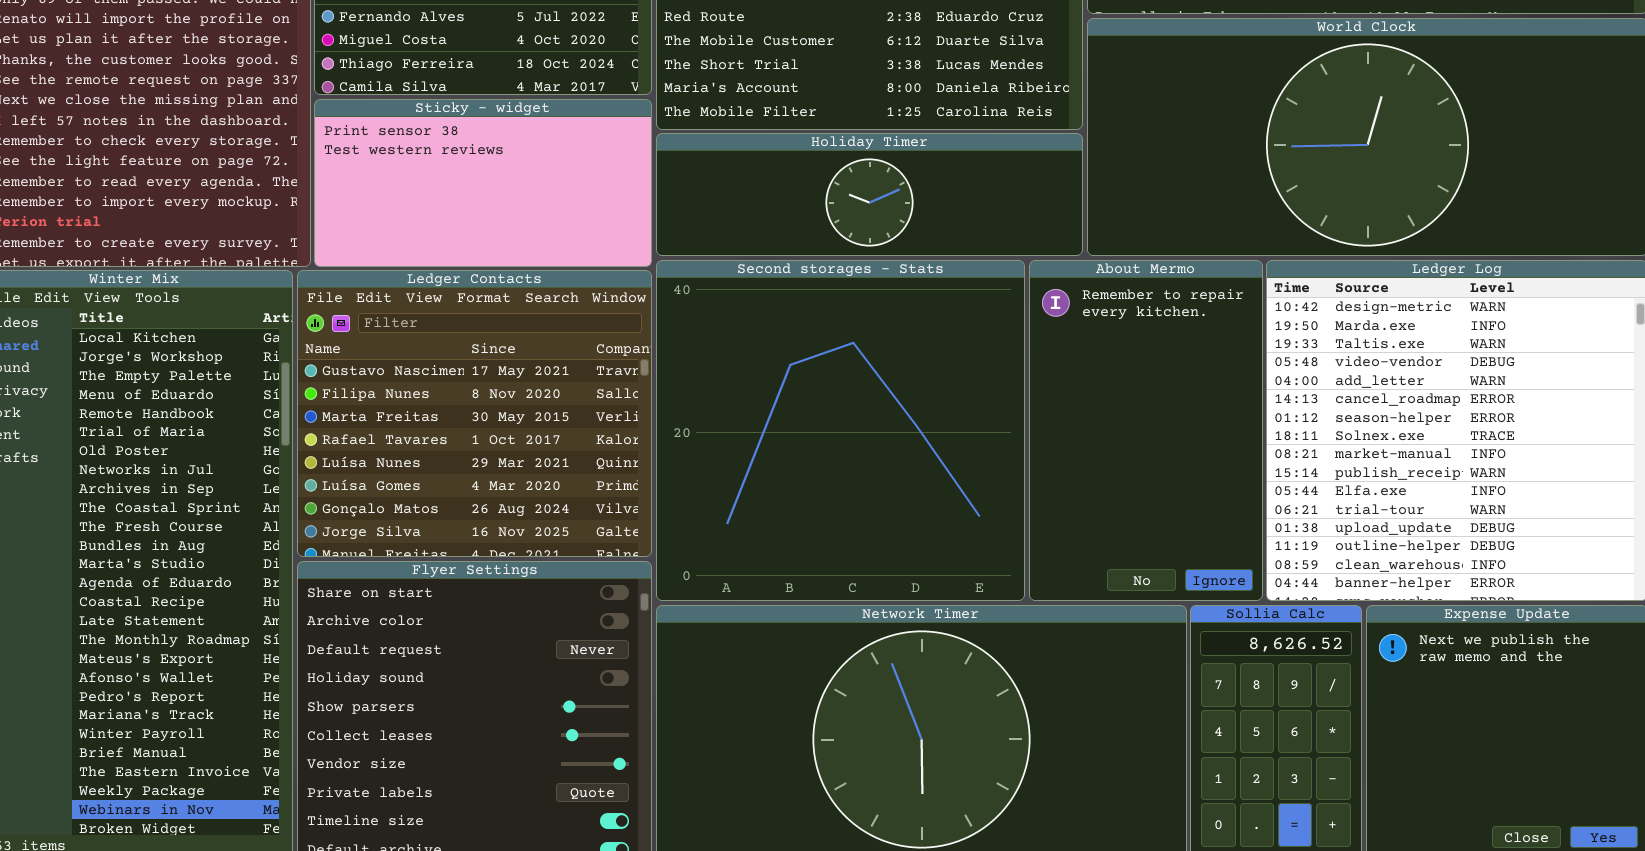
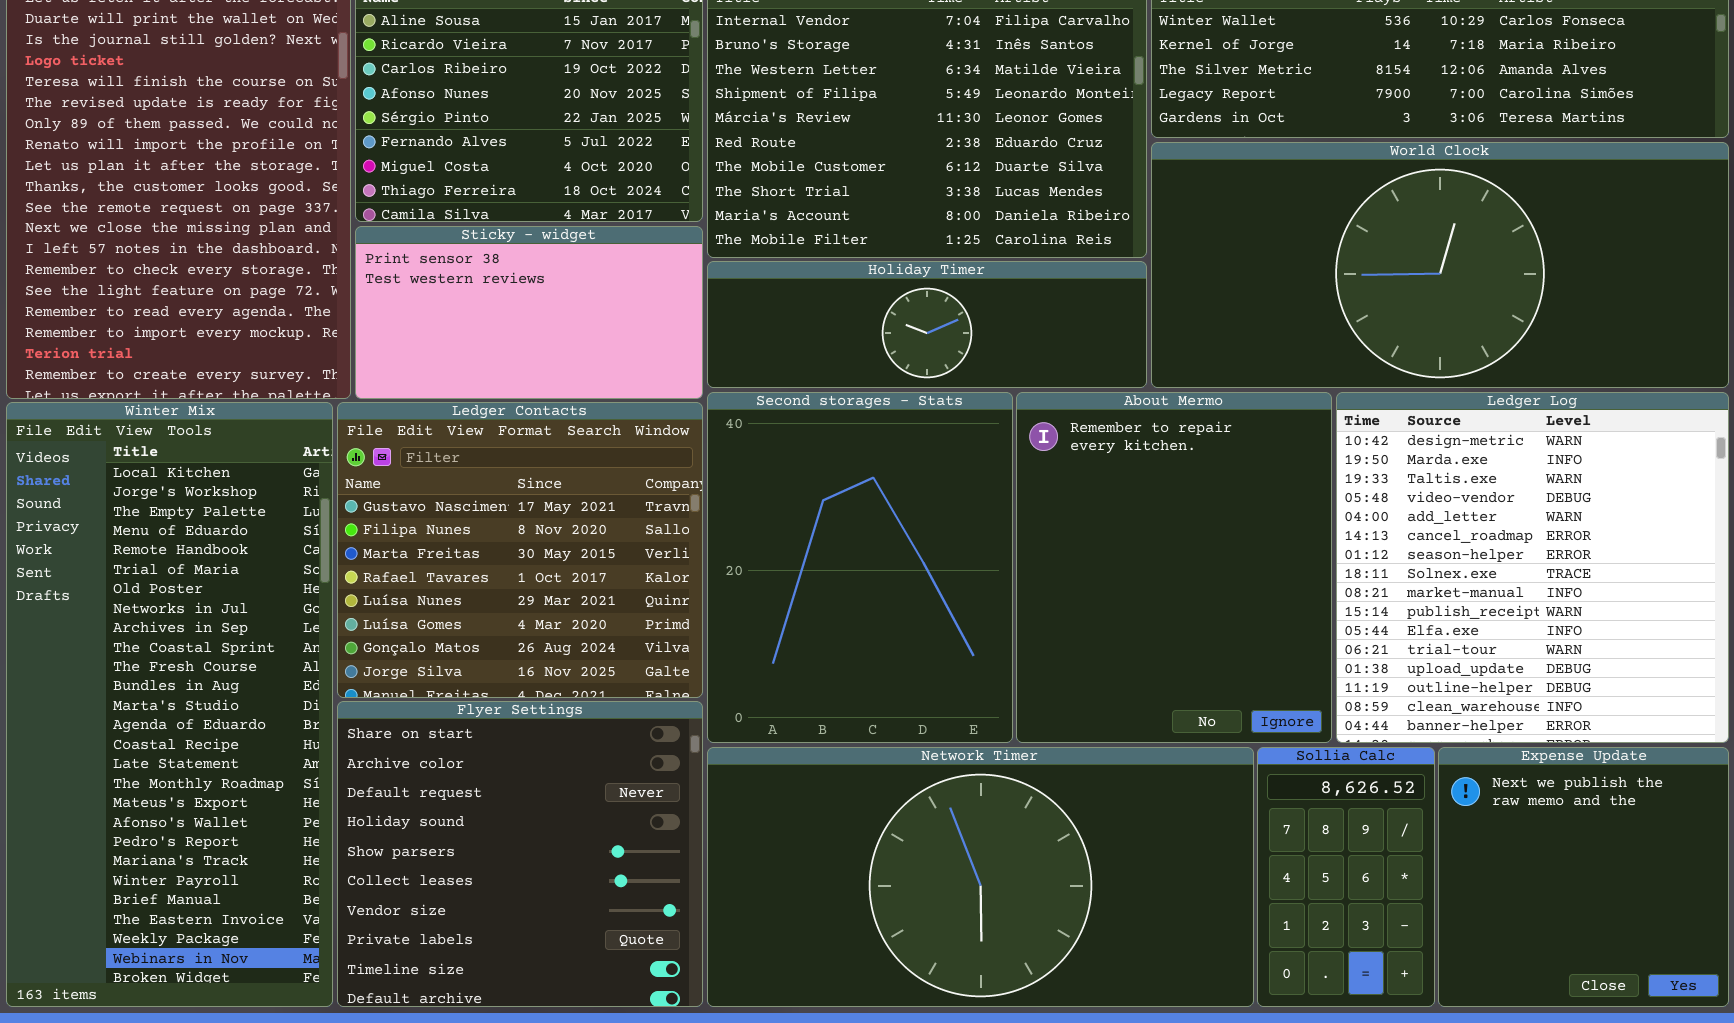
Second storages - Stats: [656,260,1025,601] -> [707,392,1013,743], resized
About Mermo: [1029,260,1263,601] -> [1016,392,1332,743], resized

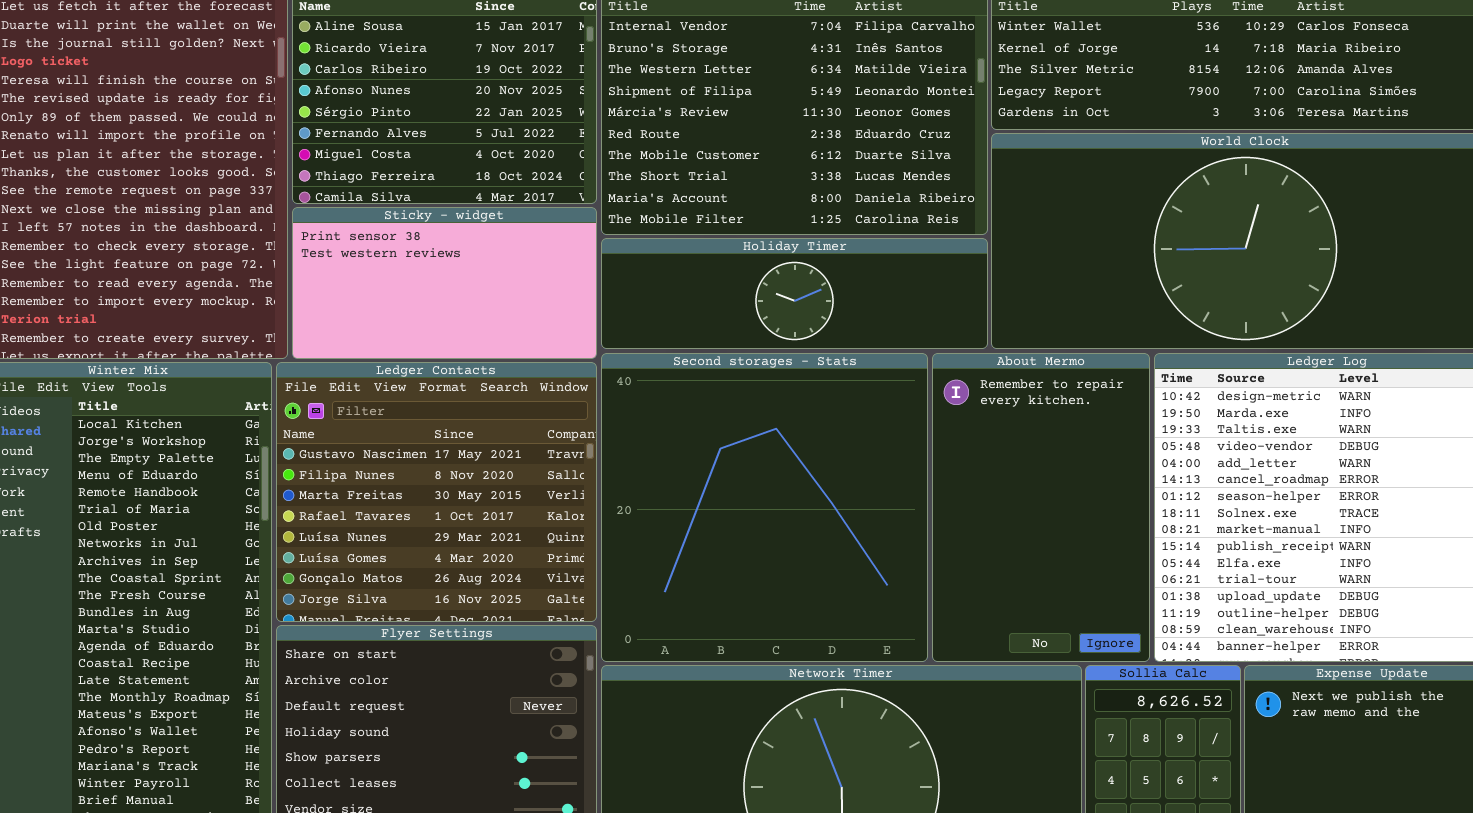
Second storages - Stats: [707,392,1013,743] -> [601,353,928,662], resized
About Mermo: [1016,392,1332,743] -> [932,353,1150,662], resized

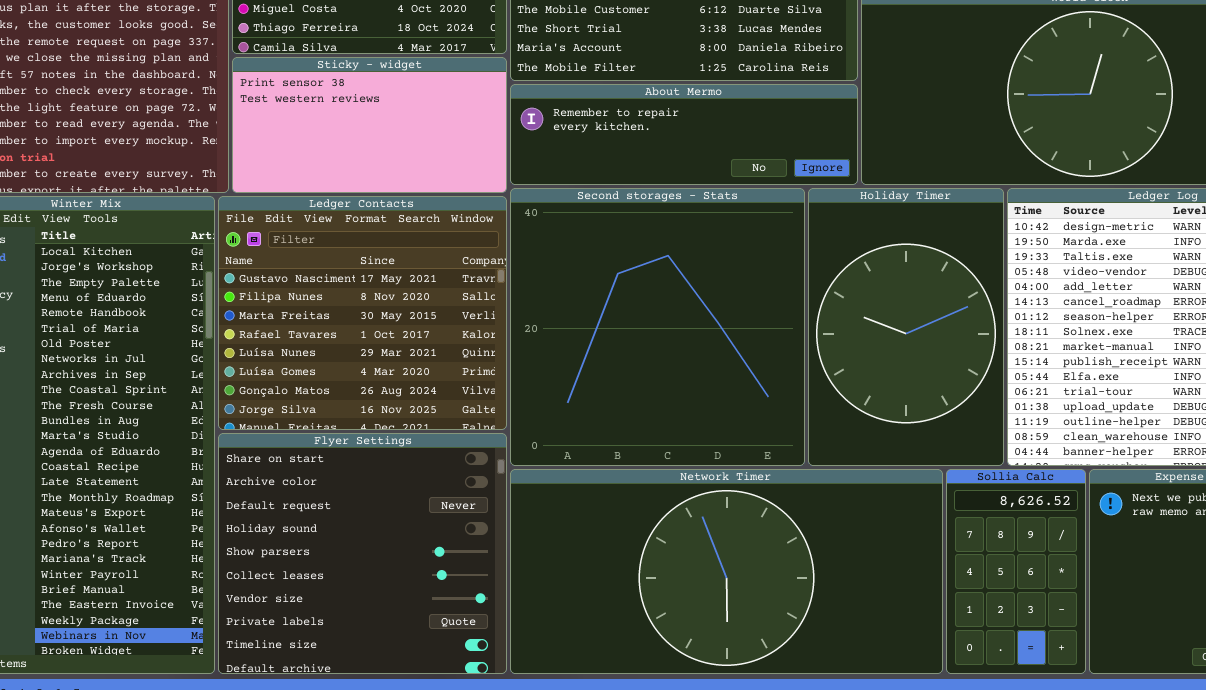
Holiday Timer: [601,238,988,349] -> [808,188,1004,466], moved, resized
About Mermo: [932,353,1150,662] -> [510,84,858,185], moved, resized

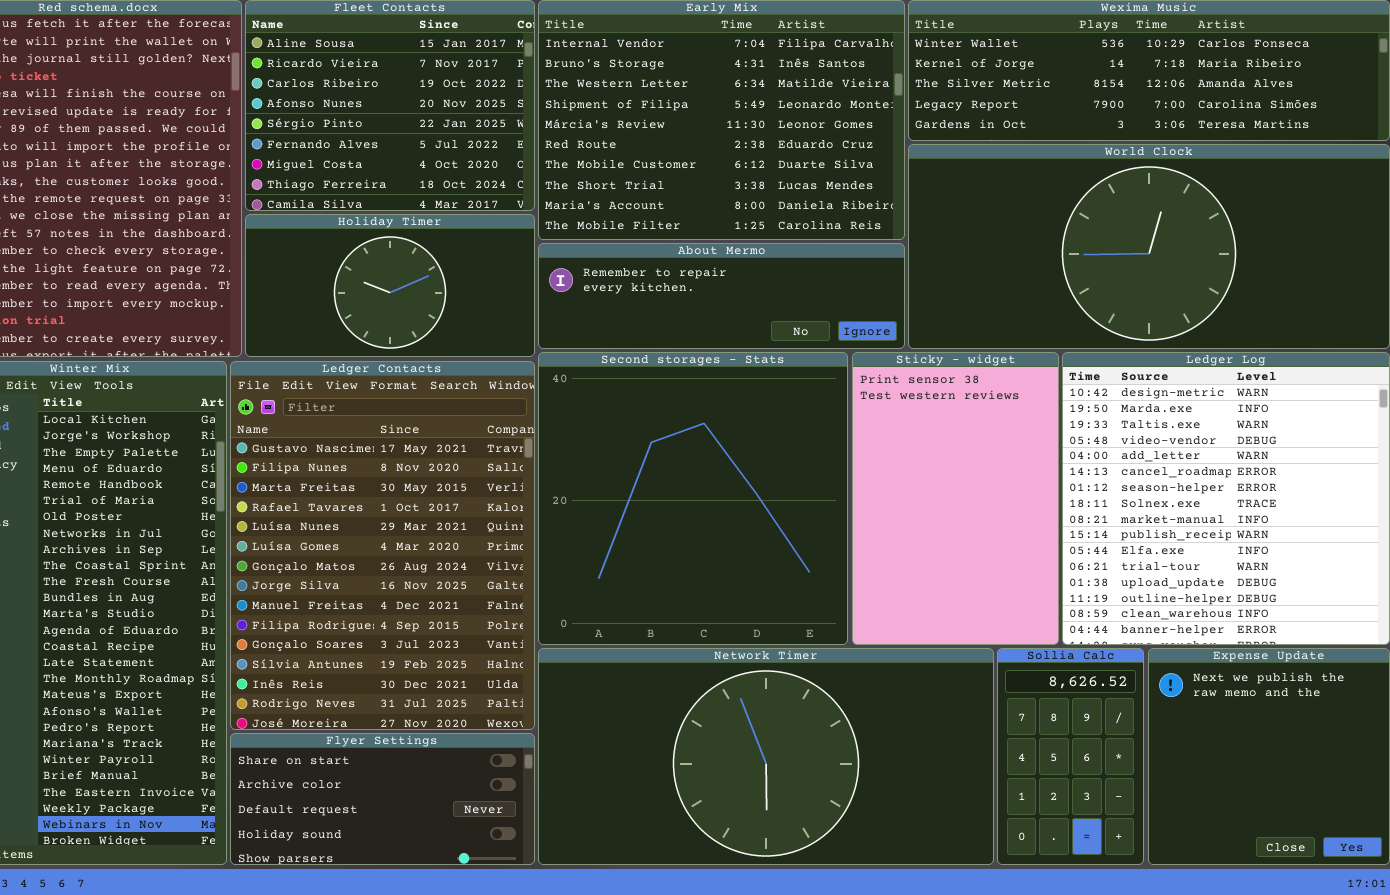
Sticky - widget: [232,57,507,193] -> [852,352,1059,645], moved, resized
Holiday Timer: [808,188,1004,466] -> [245,214,535,357], moved, resized
Ledger Contacts: [218,196,507,430] -> [230,361,535,730], resized
Flyer Settings: [218,433,507,674] -> [230,733,535,865], resized

